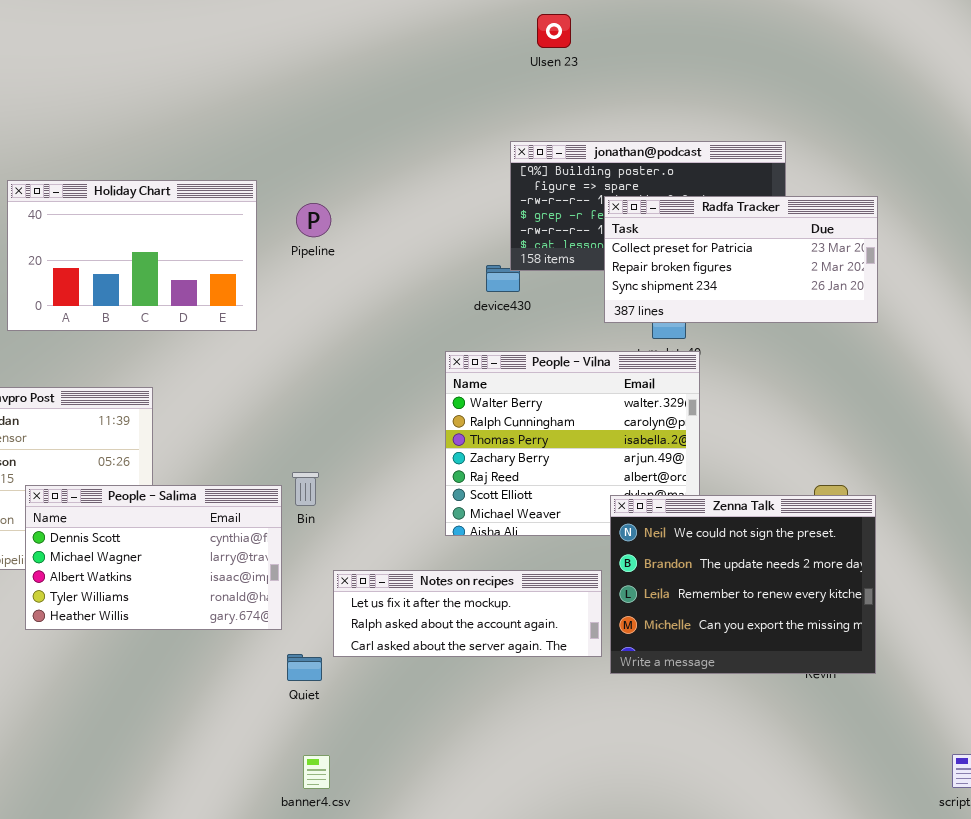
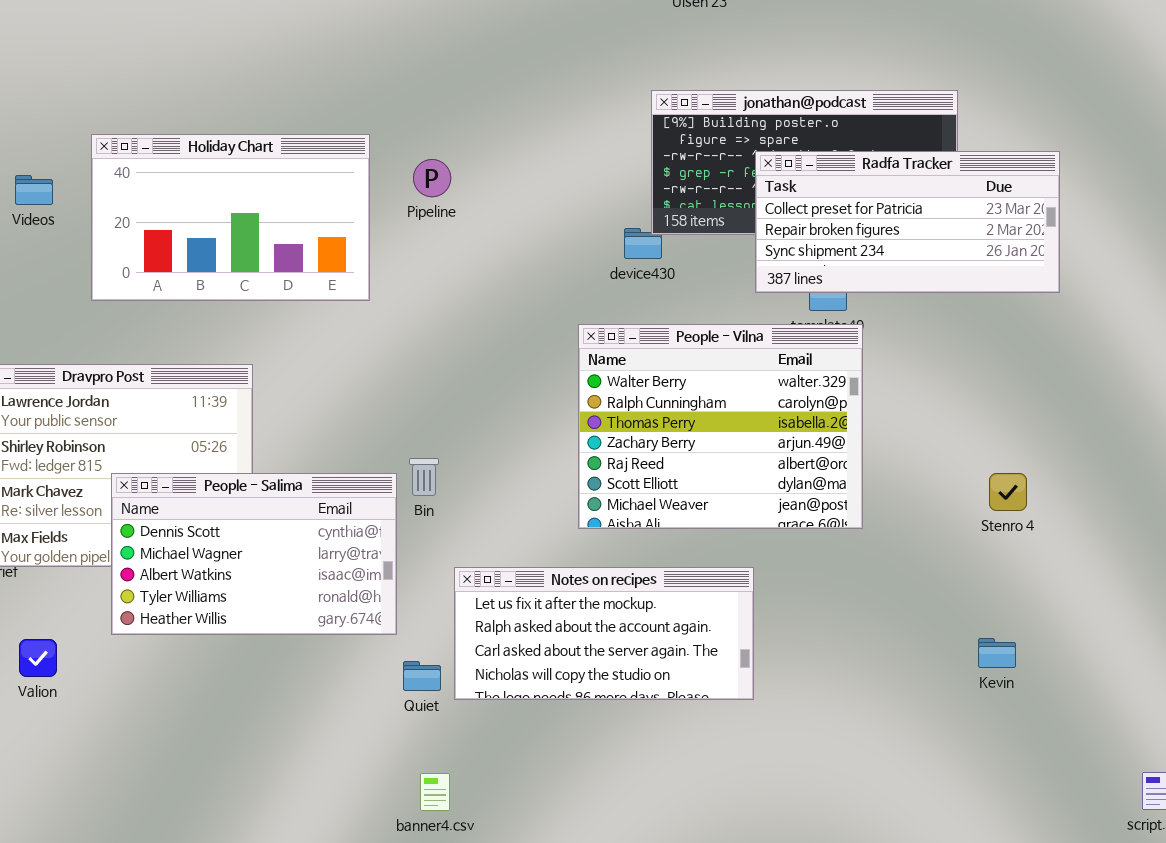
Zenna Talk: [610,495,876,674] -> none, closed
Notes on recipes: [333,570,602,657] -> [454,567,754,700], resized

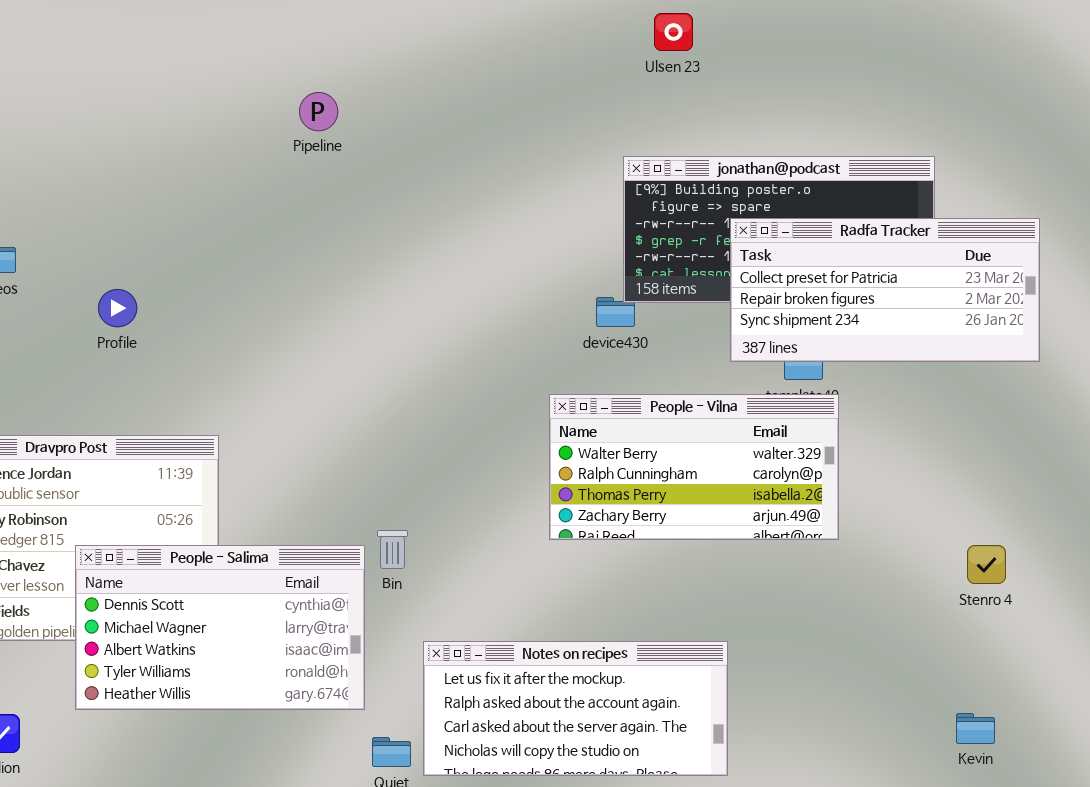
Holiday Chart: [91,134,370,301] -> none, closed
Pipeline: [413,159,451,197] -> [299,92,338,131], moved
People - Vilna: [578,324,863,529] -> [549,394,839,540], resized

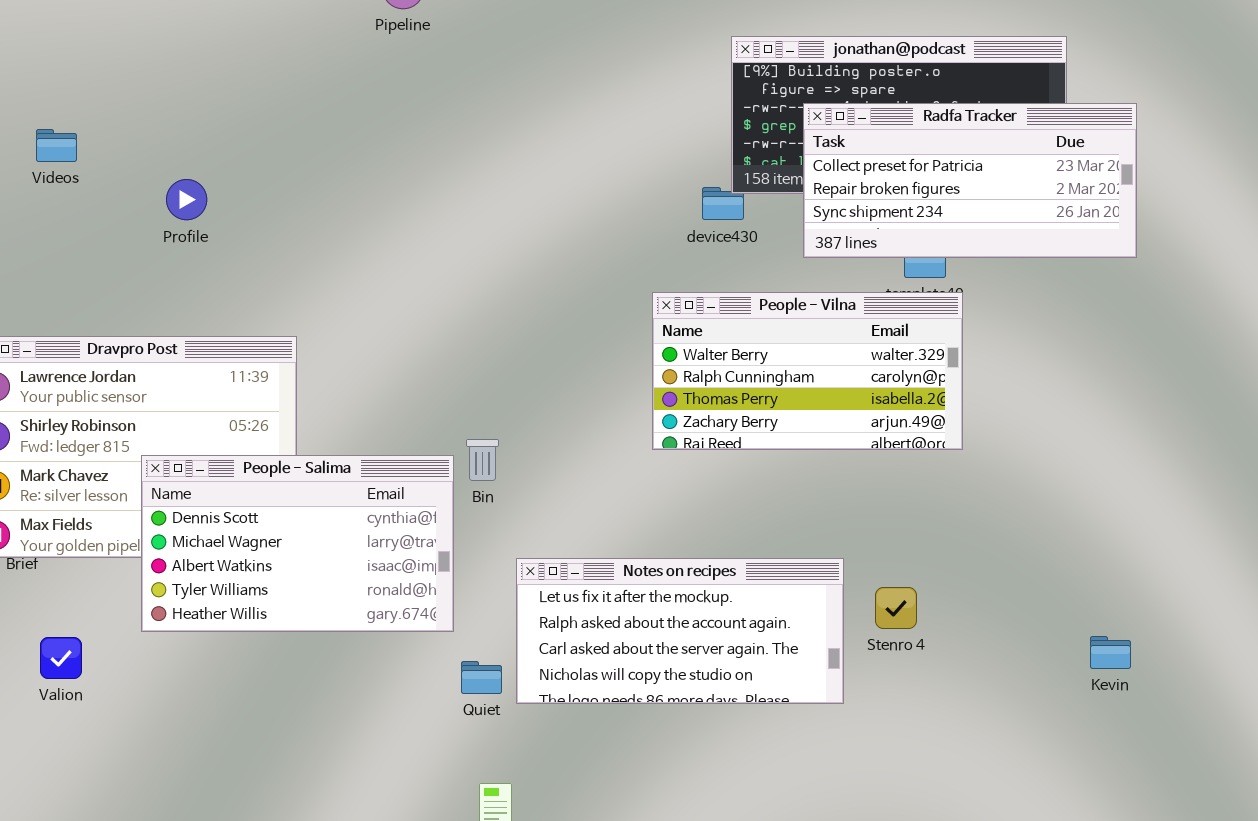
Radfa Tracker: [730,218,1040,362] -> [803,103,1137,258], moved
Stenro 4: [967,545,1006,584] -> [875,587,917,629], moved

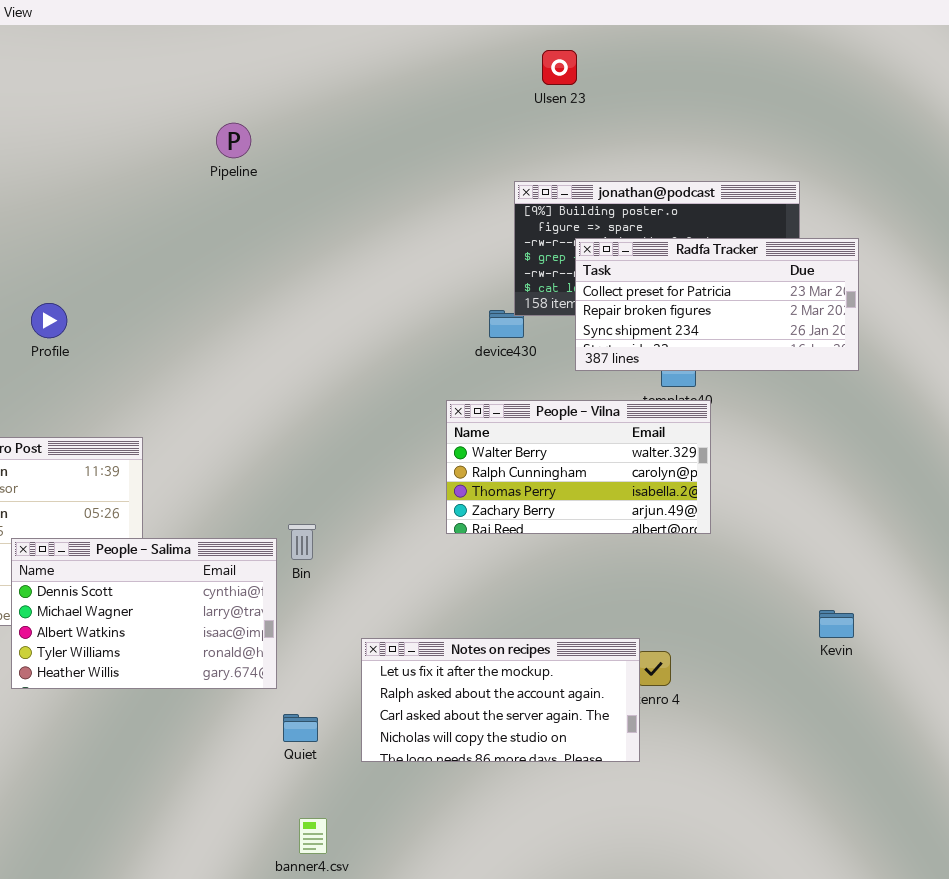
Notes on recipes: [516,558,844,704] -> [361,638,640,762], moved
Kevin: [1090,636,1131,669] -> [819,610,854,638], moved

